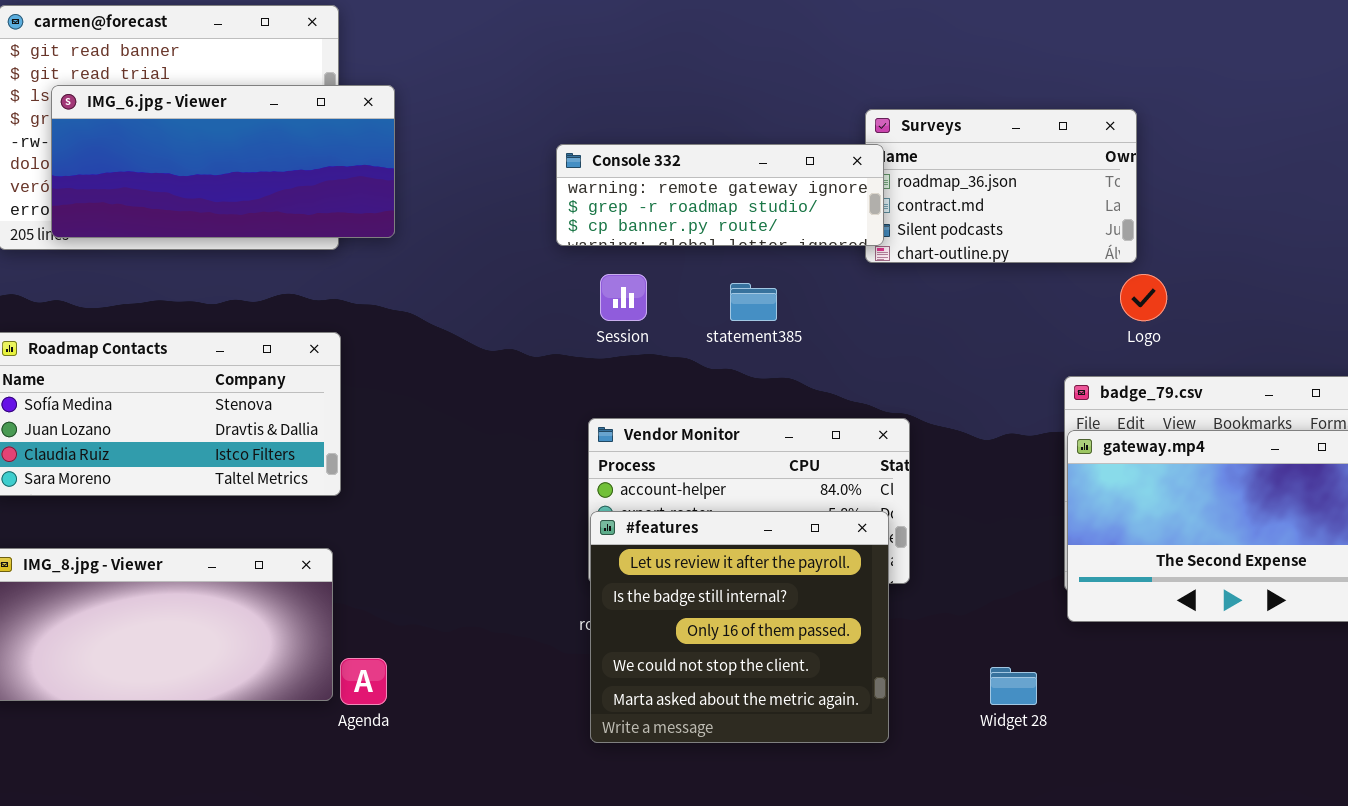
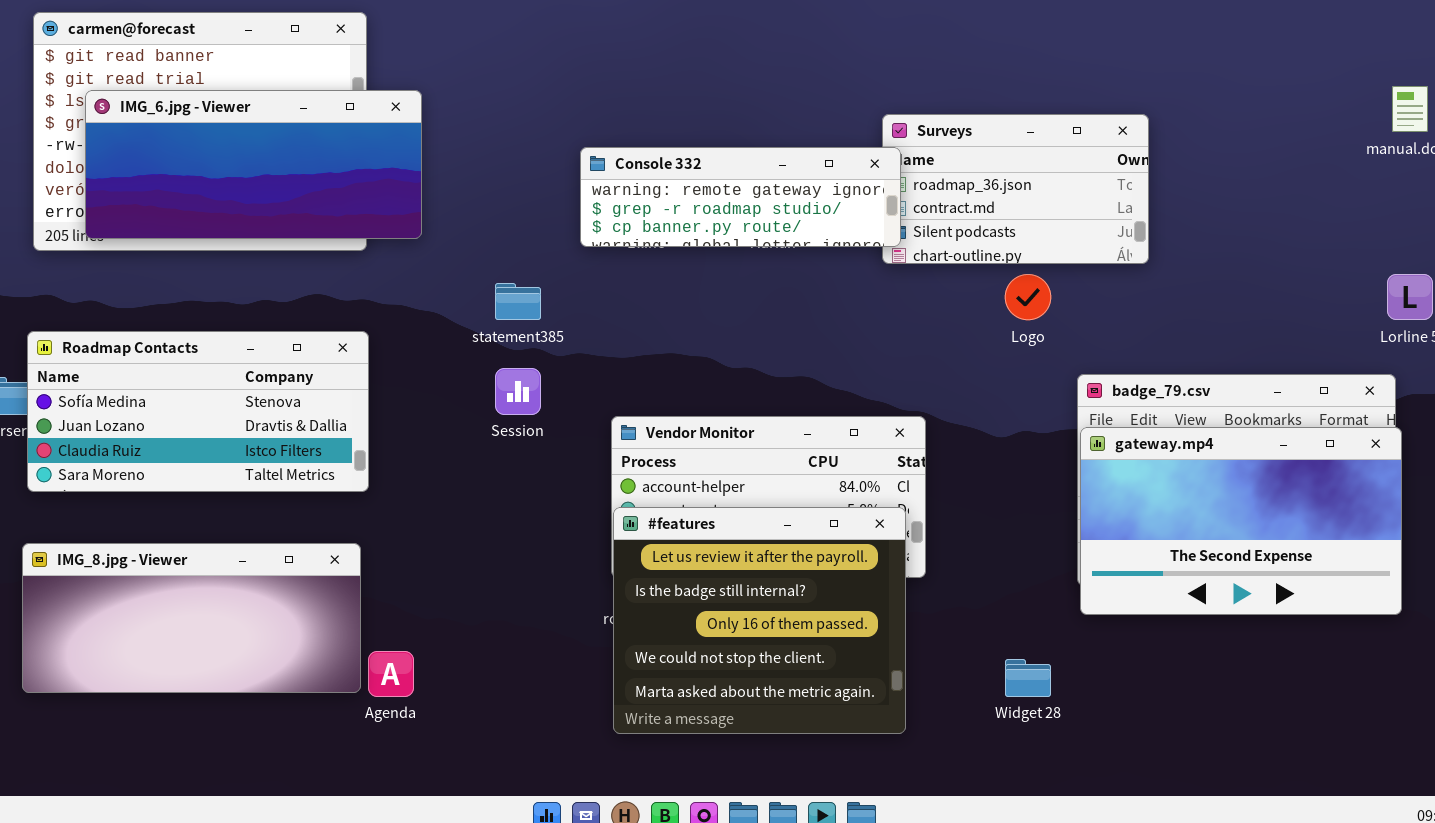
Session: [600,274,647,321] -> [495,368,541,415], moved
Logo: [1120,274,1167,321] -> [1005,274,1051,320], moved
statement385: [730,283,777,321] -> [495,283,541,320], moved

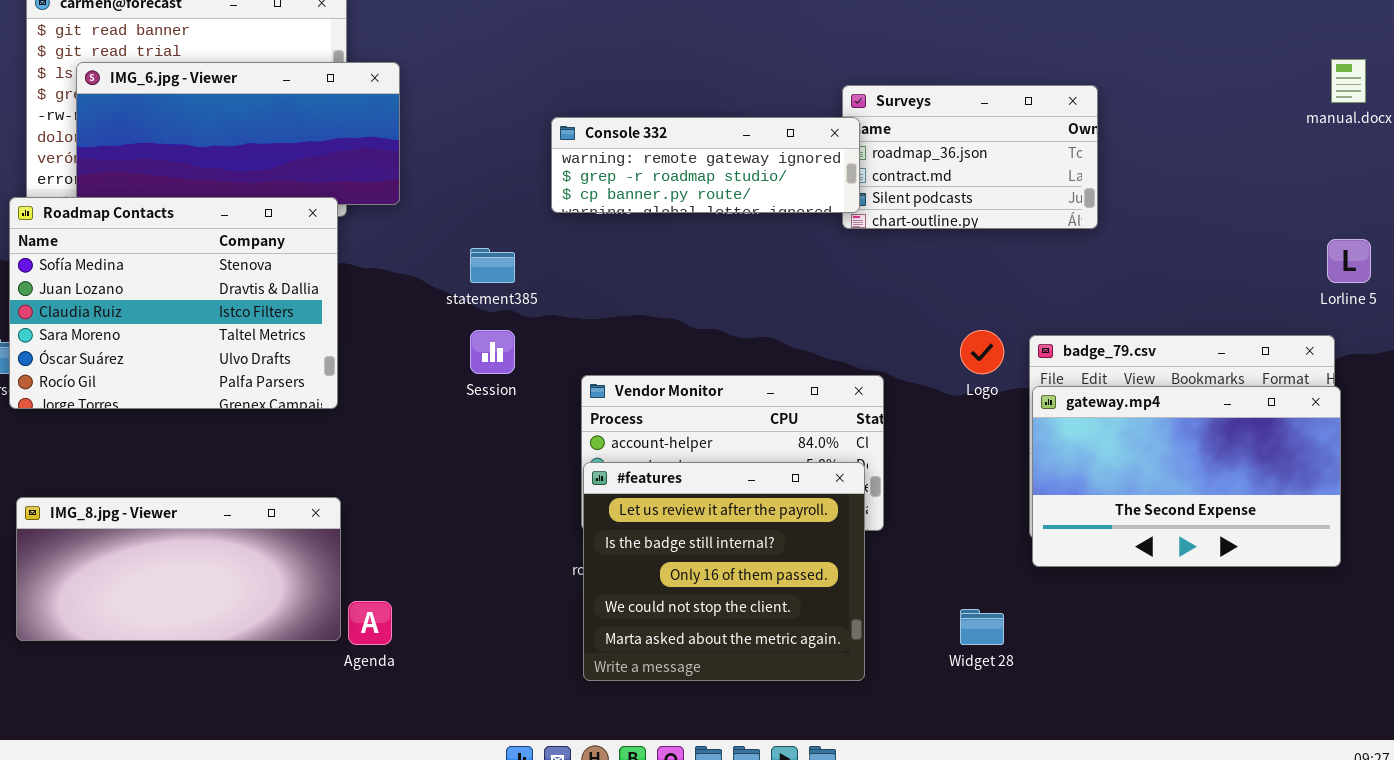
Logo: [1005,274,1051,320] -> [960,330,1004,374], moved
Roadmap Contacts: [27,331,369,492] -> [9,197,338,409], moved, resized

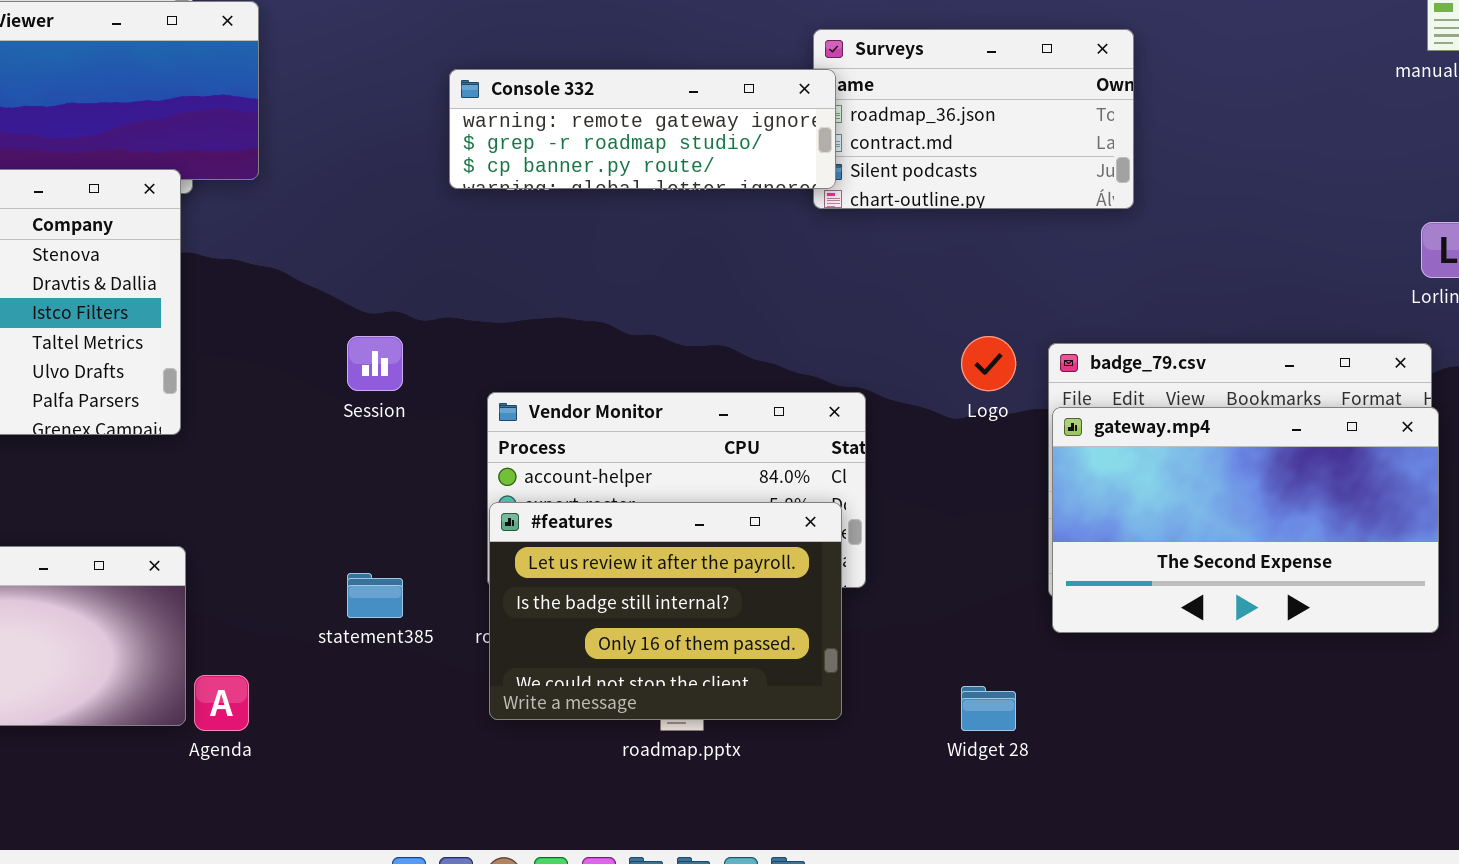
statement385: [470,248,515,283] -> [347,573,403,618], moved
#features: [583,462,865,681] -> [489,502,842,720], resized

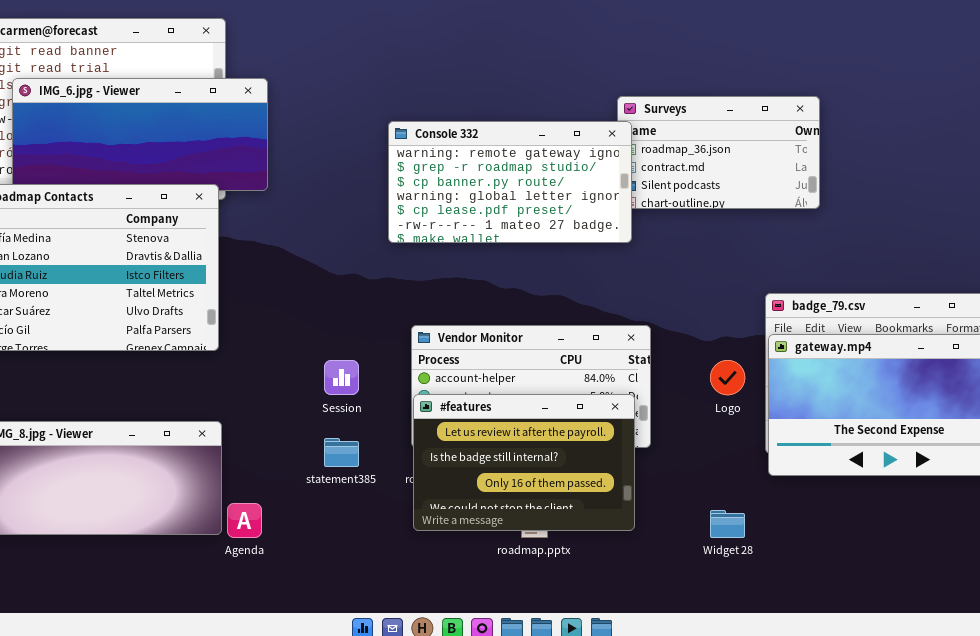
Console 332: [449,69,836,189] -> [388,121,632,243], resized
Session: [347,336,403,391] -> [324,360,359,395], moved
Logo: [961,336,1016,391] -> [710,360,745,395], moved

